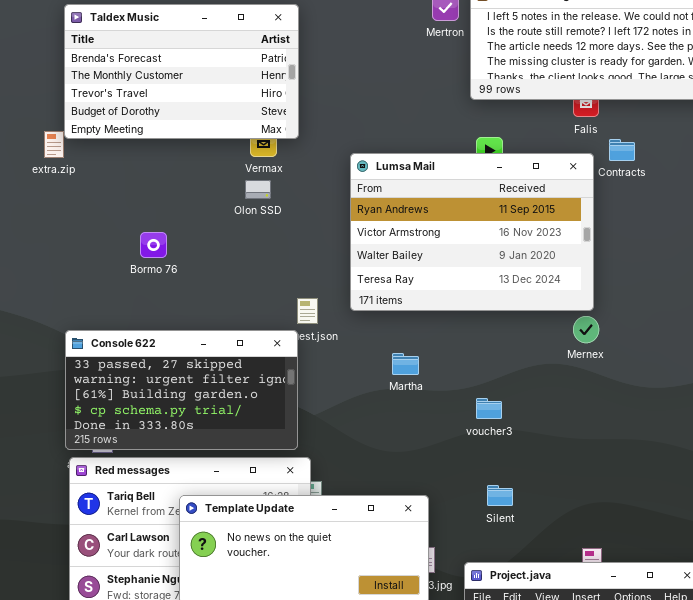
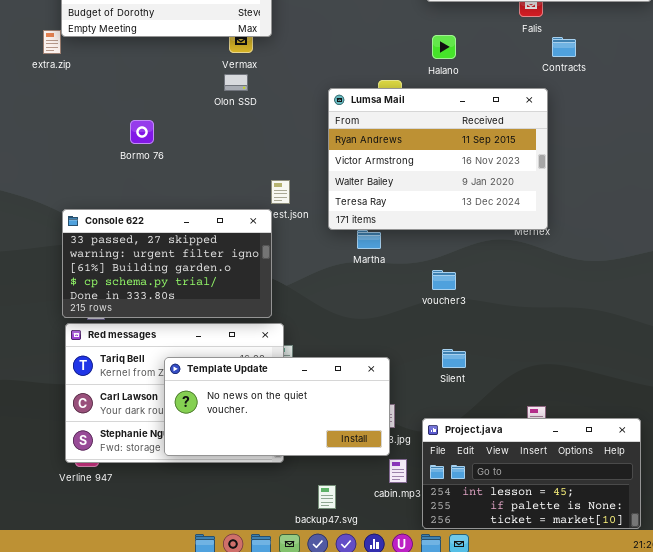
Lumsa Mail: [350,153,594,311] -> [328,88,548,230], moved

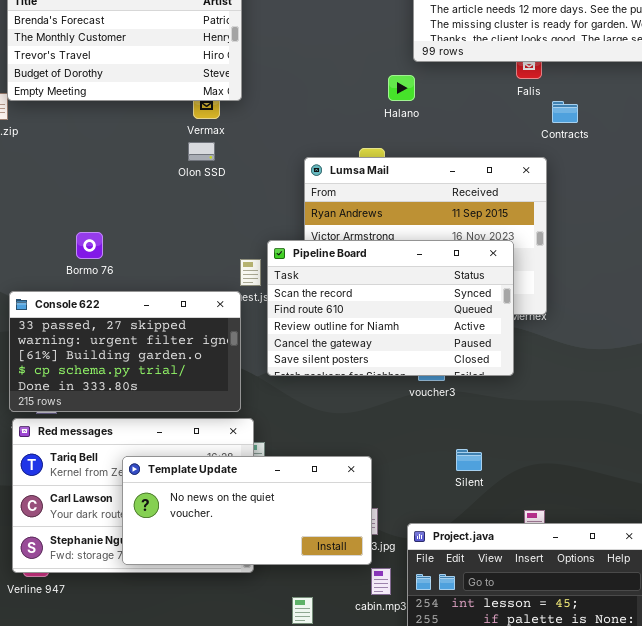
Halano: [432,35,456,59] -> [388,75,415,101], moved
Bormo 76: [130,120,154,144] -> [76,232,103,259], moved
Pipeline Board: none -> [267,240,514,376], opened
Silent: [442,349,466,368] -> [456,449,482,471], moved

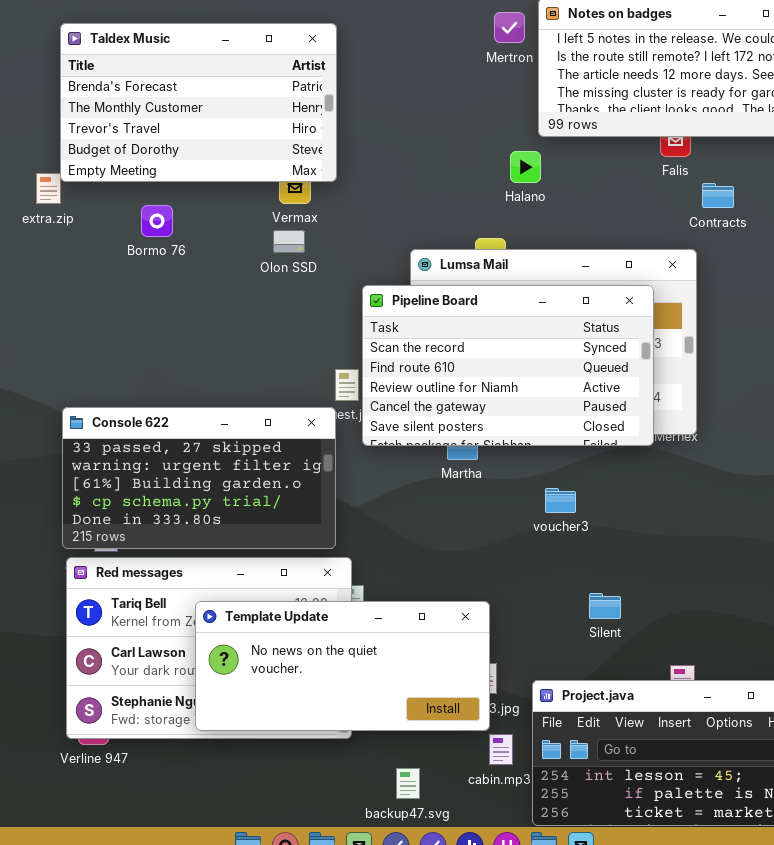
Bormo 76: [76,232,103,259] -> [141,205,173,237], moved
Pipeline Board: [267,240,514,376] -> [362,285,654,446], moved

